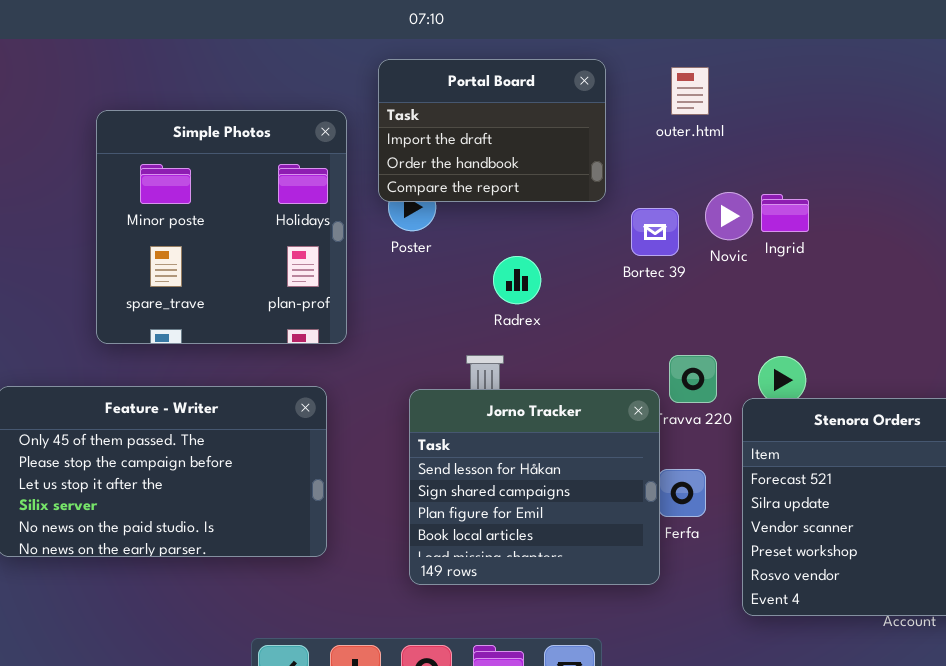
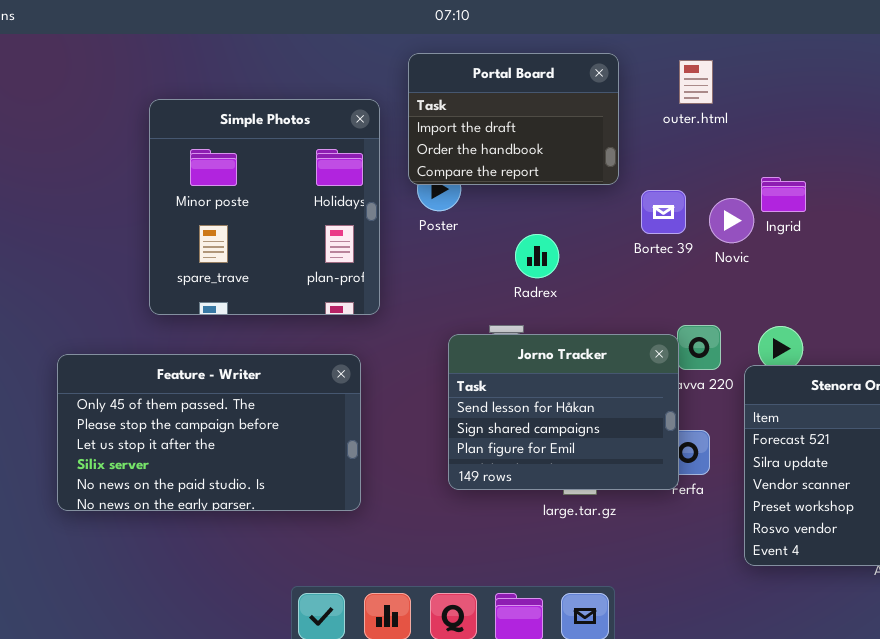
Novic: [705,192,753,240] -> [709,198,754,243], moved
Jorno Tracker: [409,389,660,585] -> [448,334,679,490], moved, resized

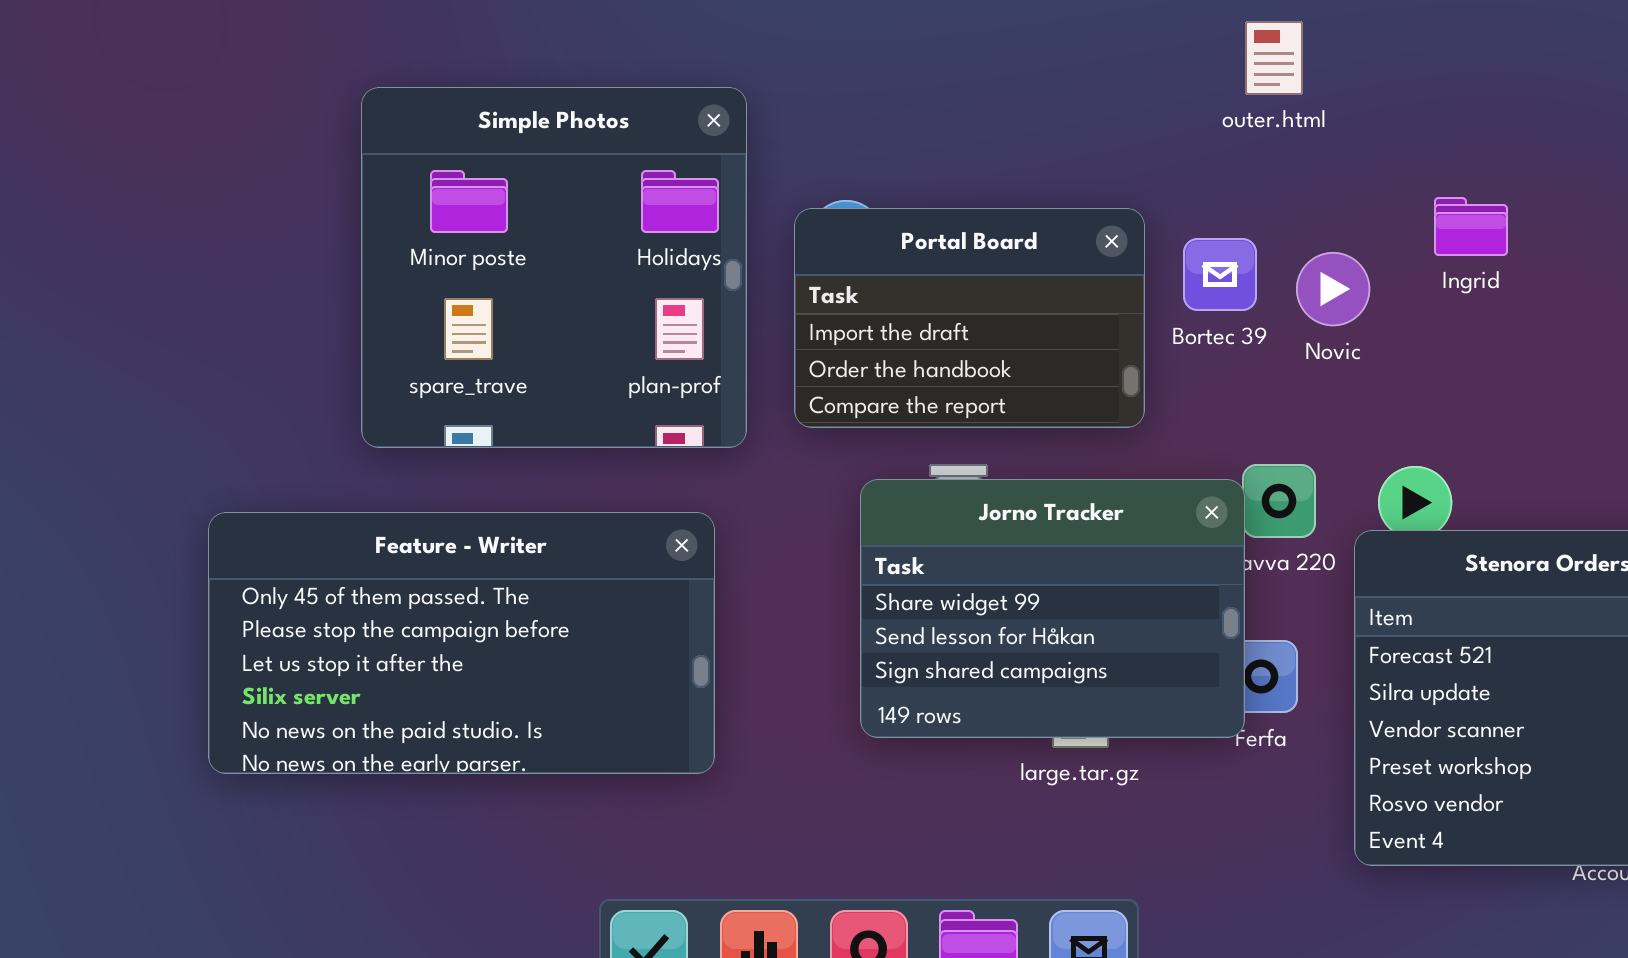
Portal Board: [408,53,619,185] -> [794,208,1145,428], moved
Ingrid: [761,177,806,212] -> [1434,197,1508,256], moved
Jorno Tracker: [448,334,679,490] -> [860,479,1245,738], scrolled up 1 row

